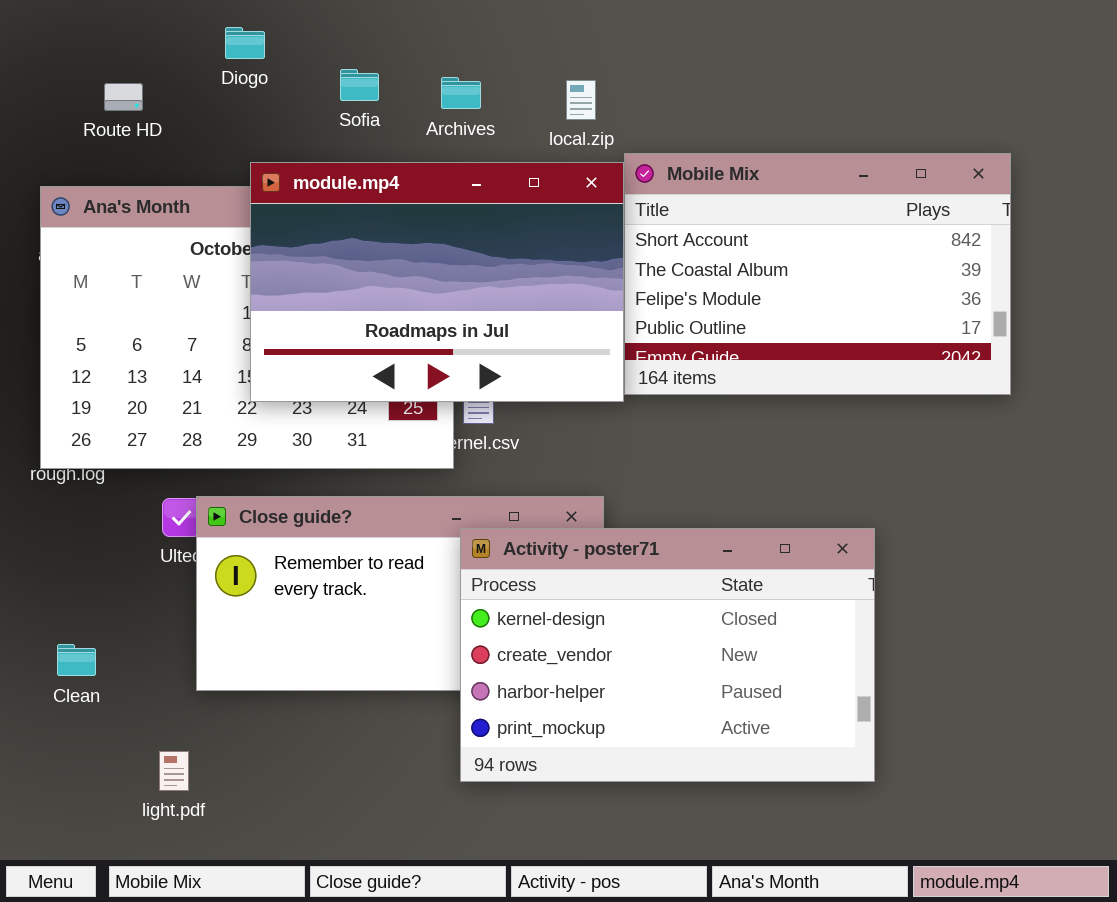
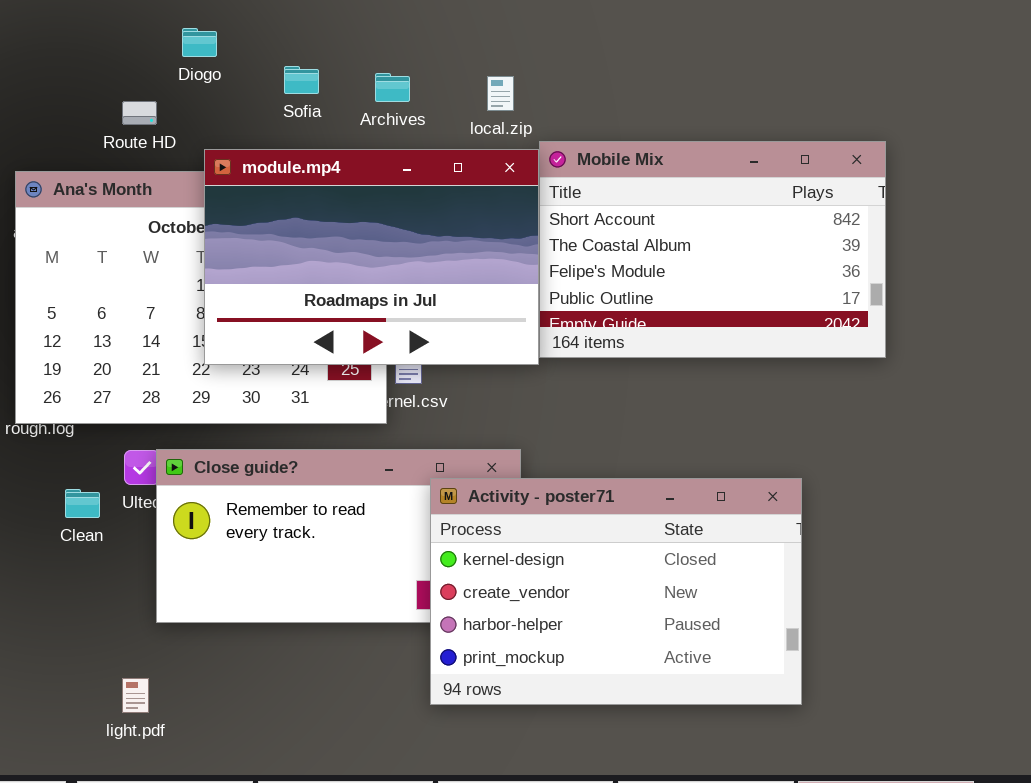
Route HD: [104,83,143,111] -> [122,101,157,125], moved
Activity - poster71: [460,528,875,782] -> [430,478,802,705], moved
Clean: [57,644,96,676] -> [65,489,100,518], moved

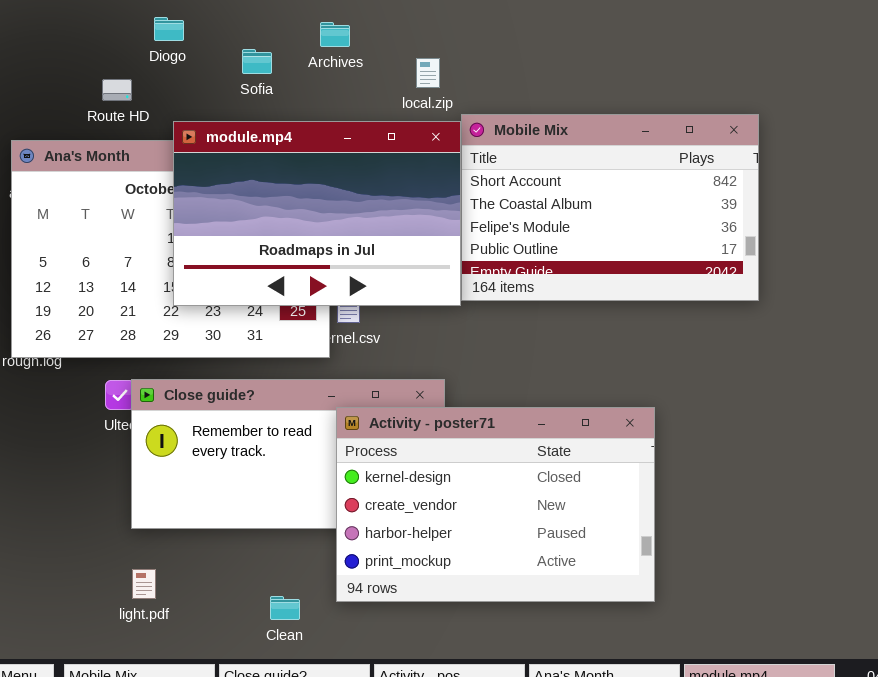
Archives: [375,73,410,102] -> [320,22,350,47], moved
Activity - poster71: [430,478,802,705] -> [336,407,655,602], moved
Clean: [65,489,100,518] -> [270,596,300,620], moved
light.pdf: [122,678,149,713] -> [132,569,156,599], moved

